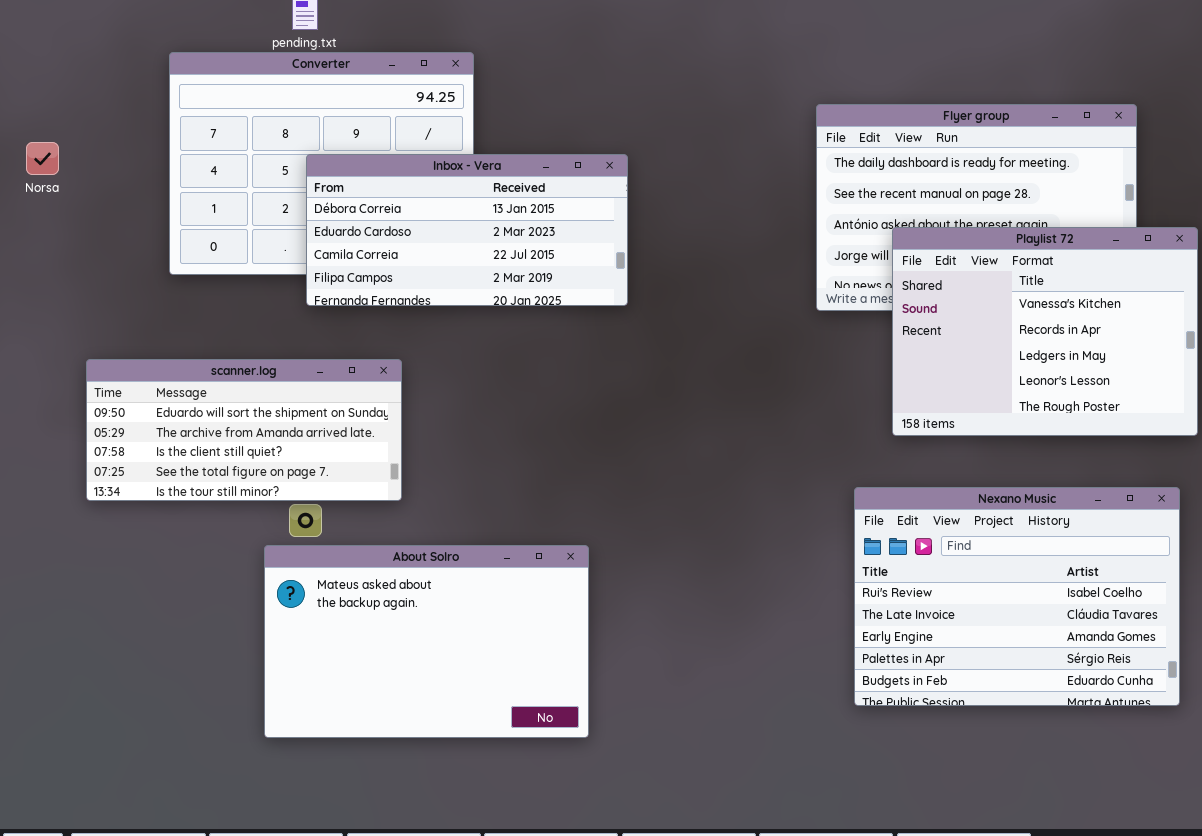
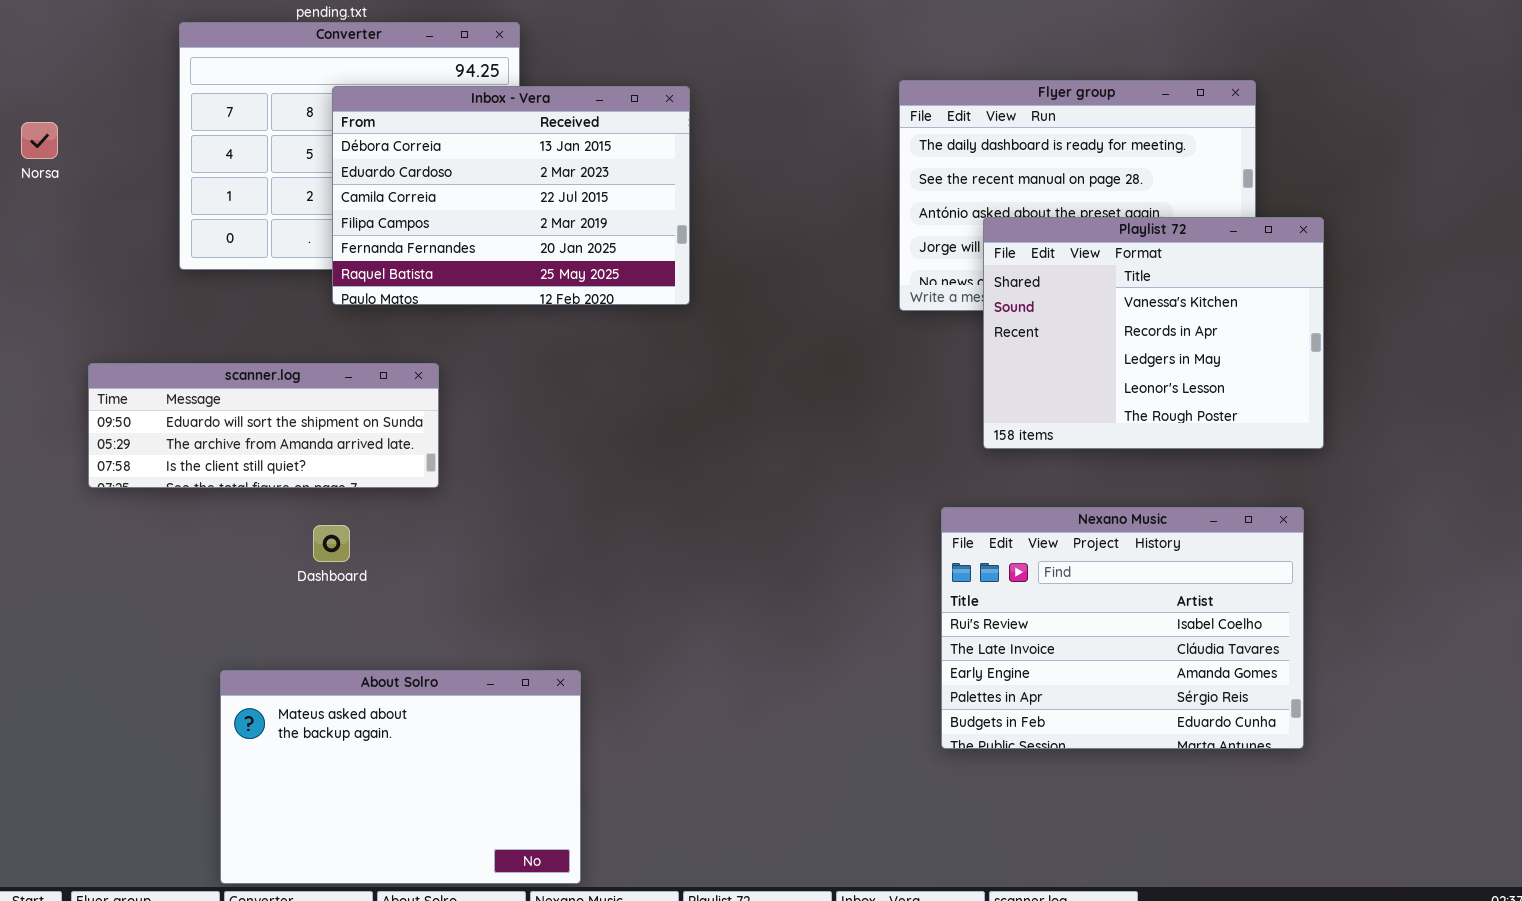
Inbox - Vera: [306,154,628,306] -> [332,86,690,305], resized
scanner.log: [86,359,402,501] -> [88,363,439,488], resized
About Solro: [264,545,589,738] -> [220,670,581,884], moved

